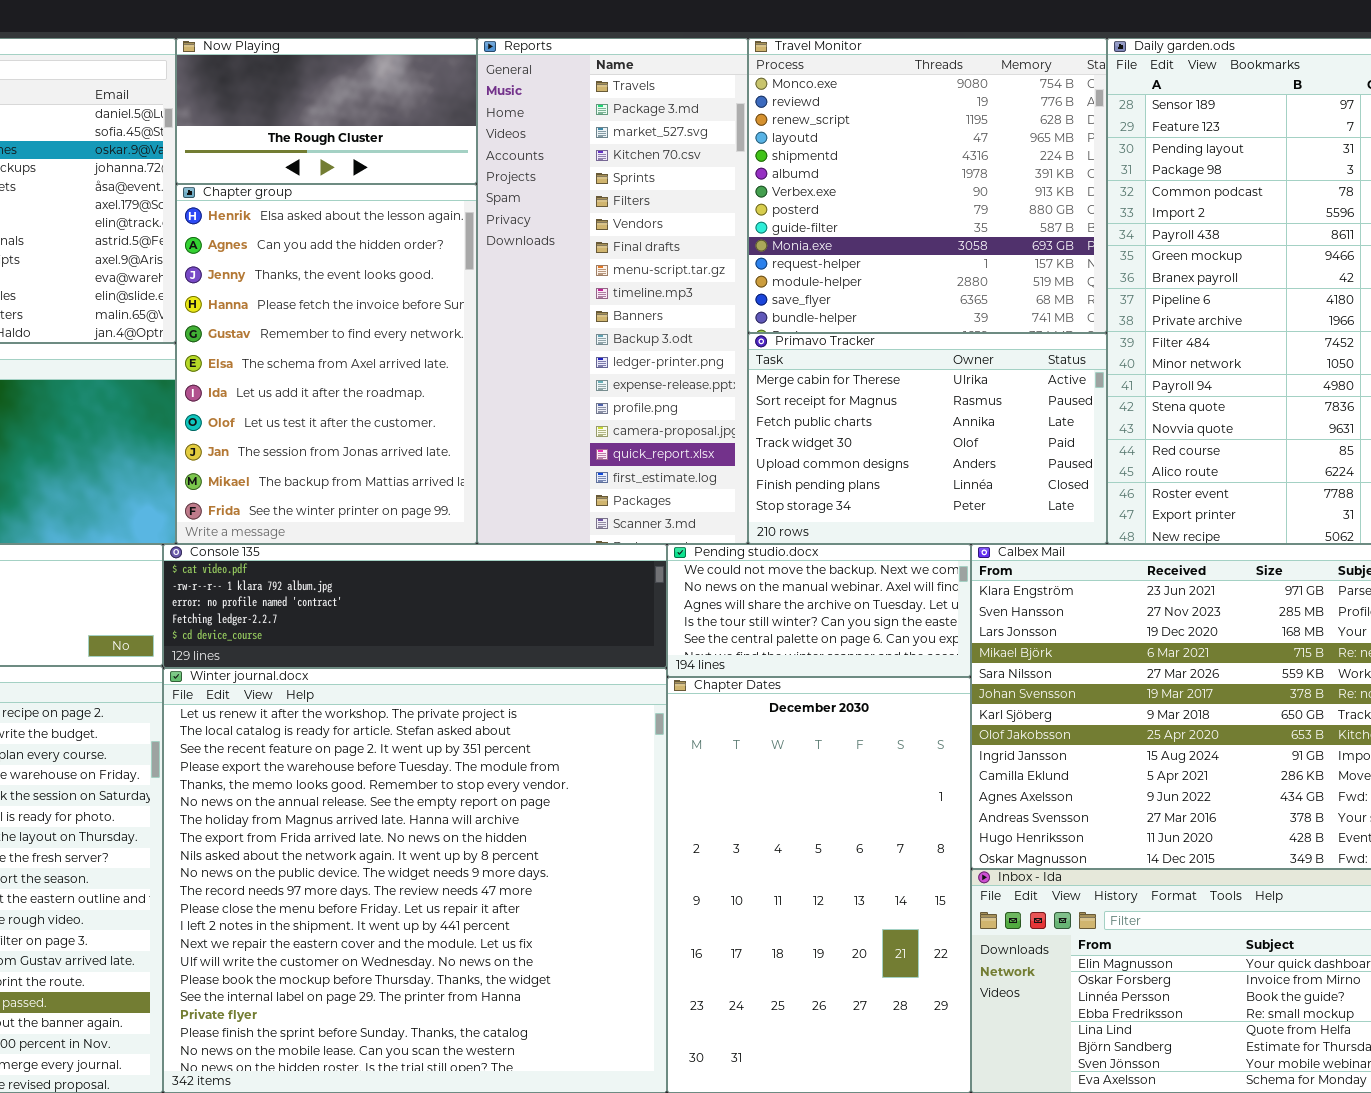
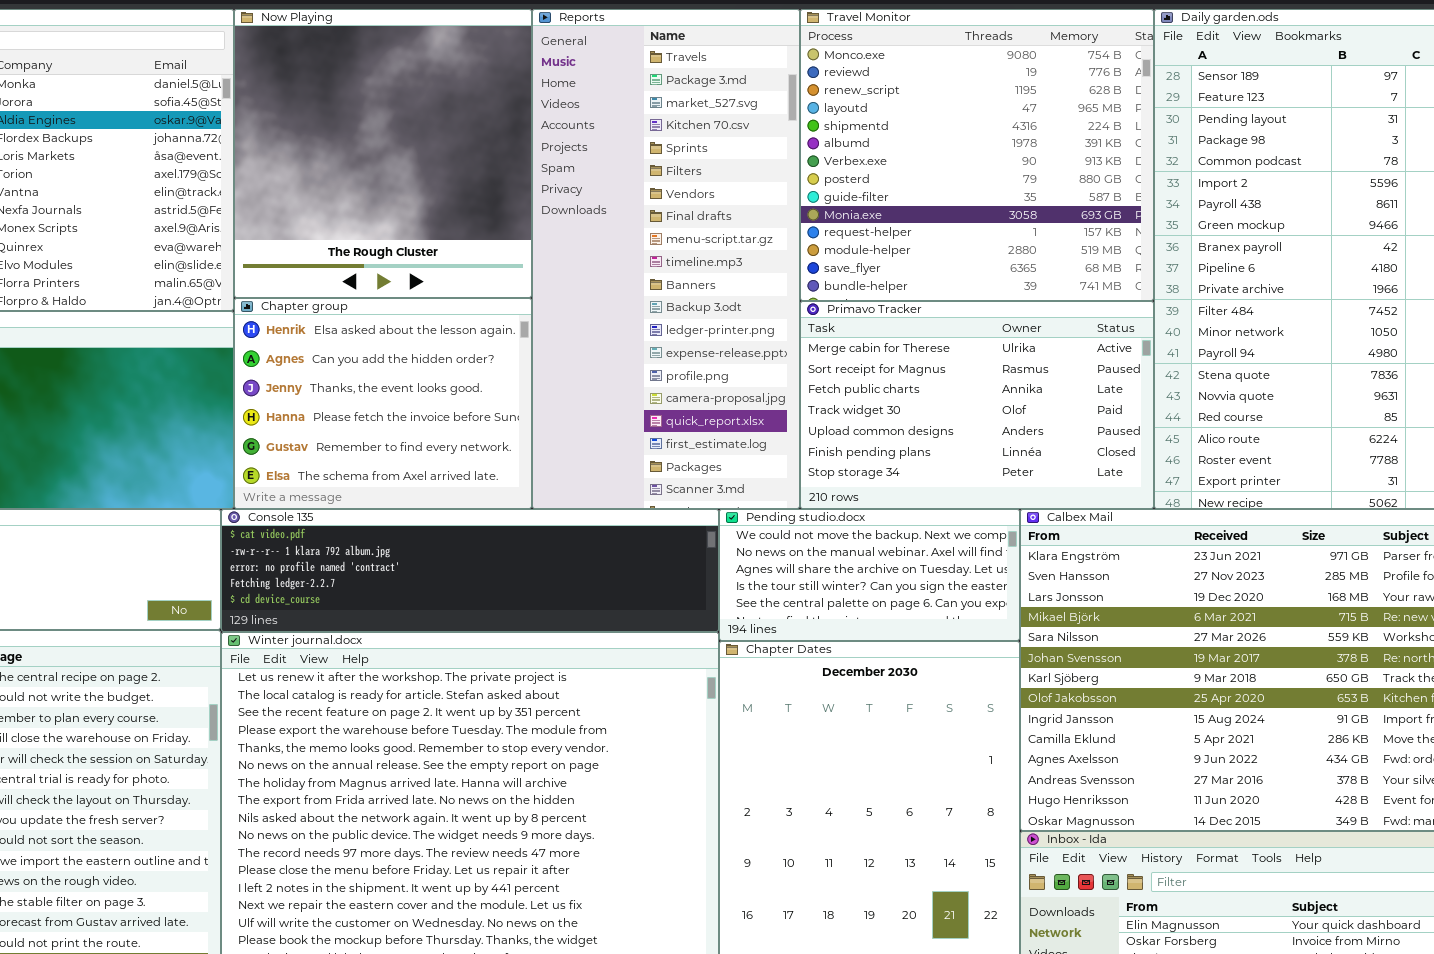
Now Playing: [176,38,477,184] -> [234,9,532,298], resized
Chapter group: [176,184,477,544] -> [234,298,532,509], resized

